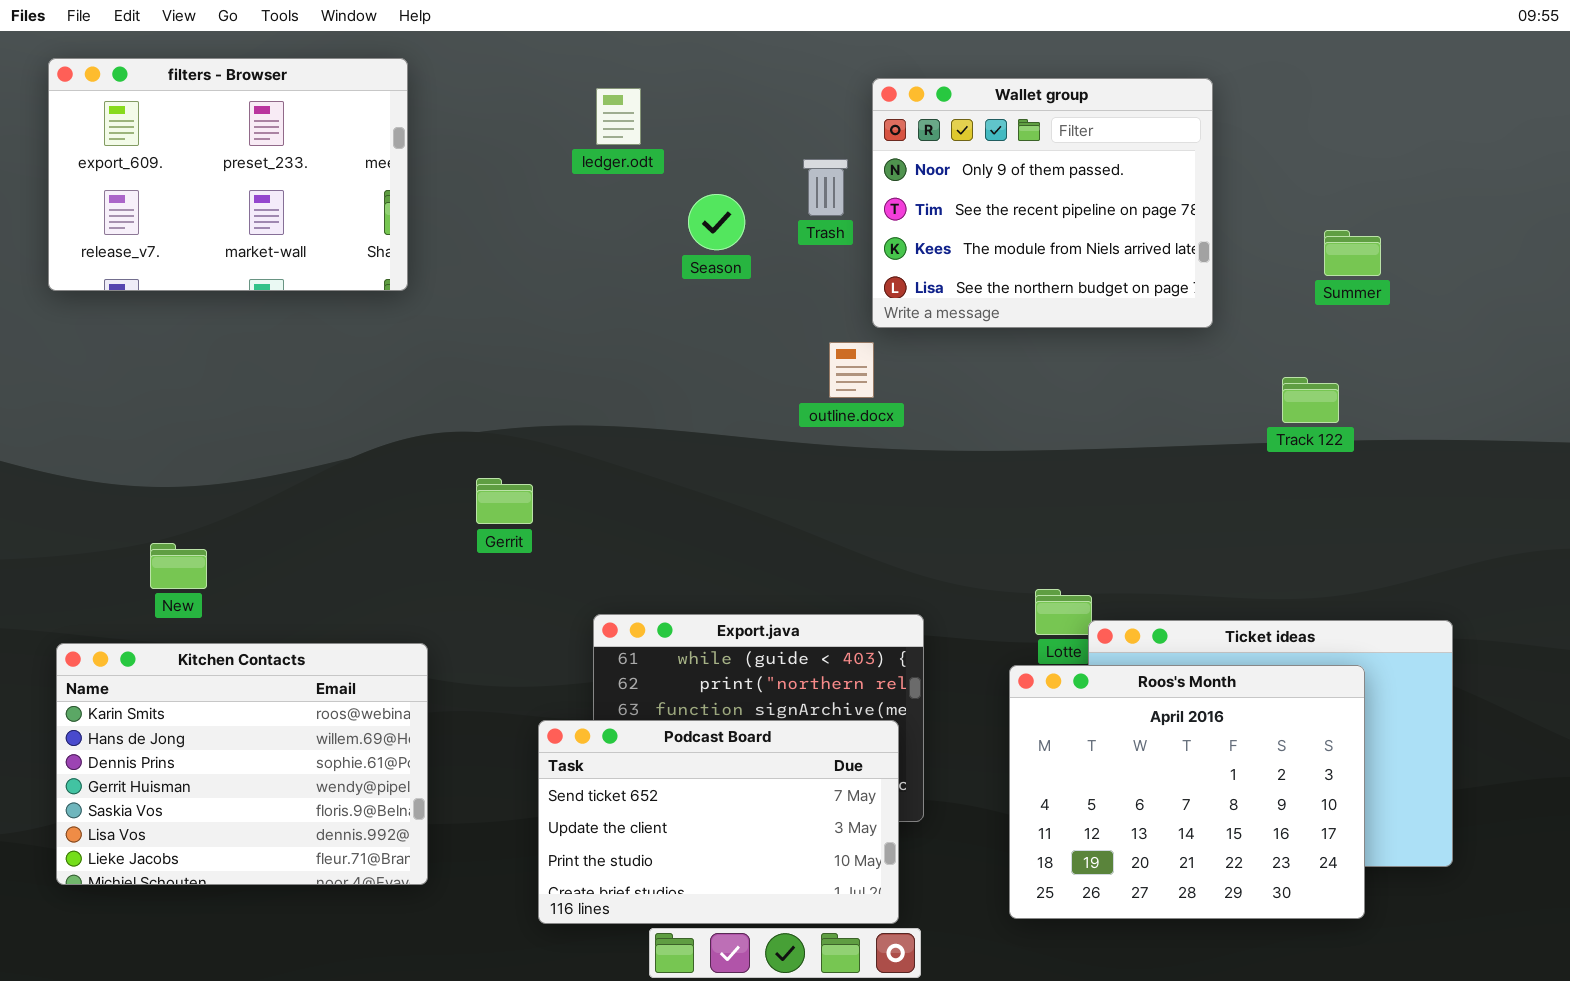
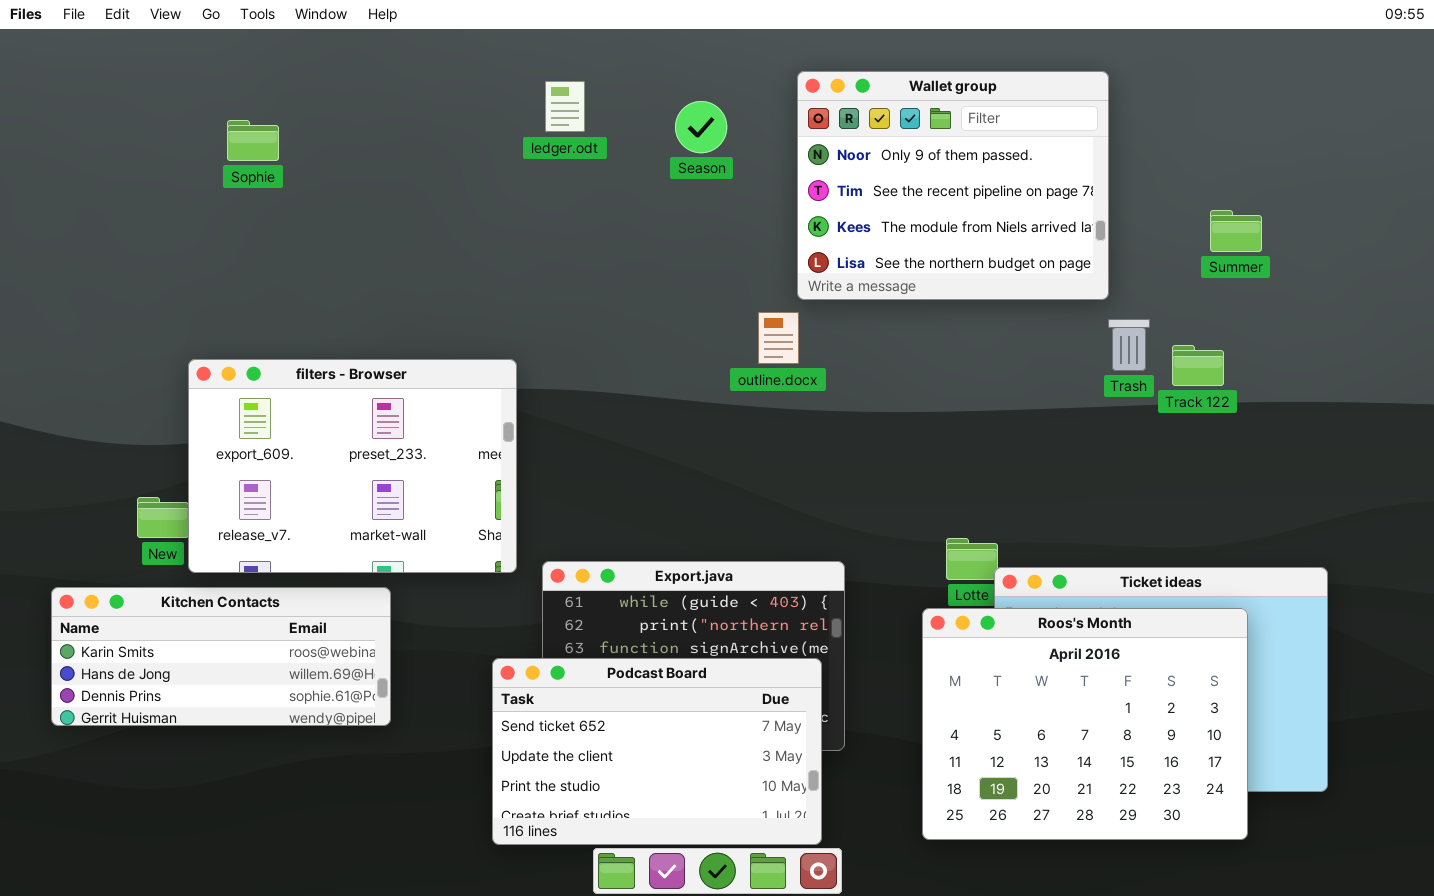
filters - Browser: [48,58,408,291] -> [188,359,517,573], moved
Trash: [803,159,848,216] -> [1108,319,1150,371], moved
Season: [688,194,745,250] -> [675,101,727,153], moved
Kitchen Contacts: [56,643,428,885] -> [51,587,391,726], resized

